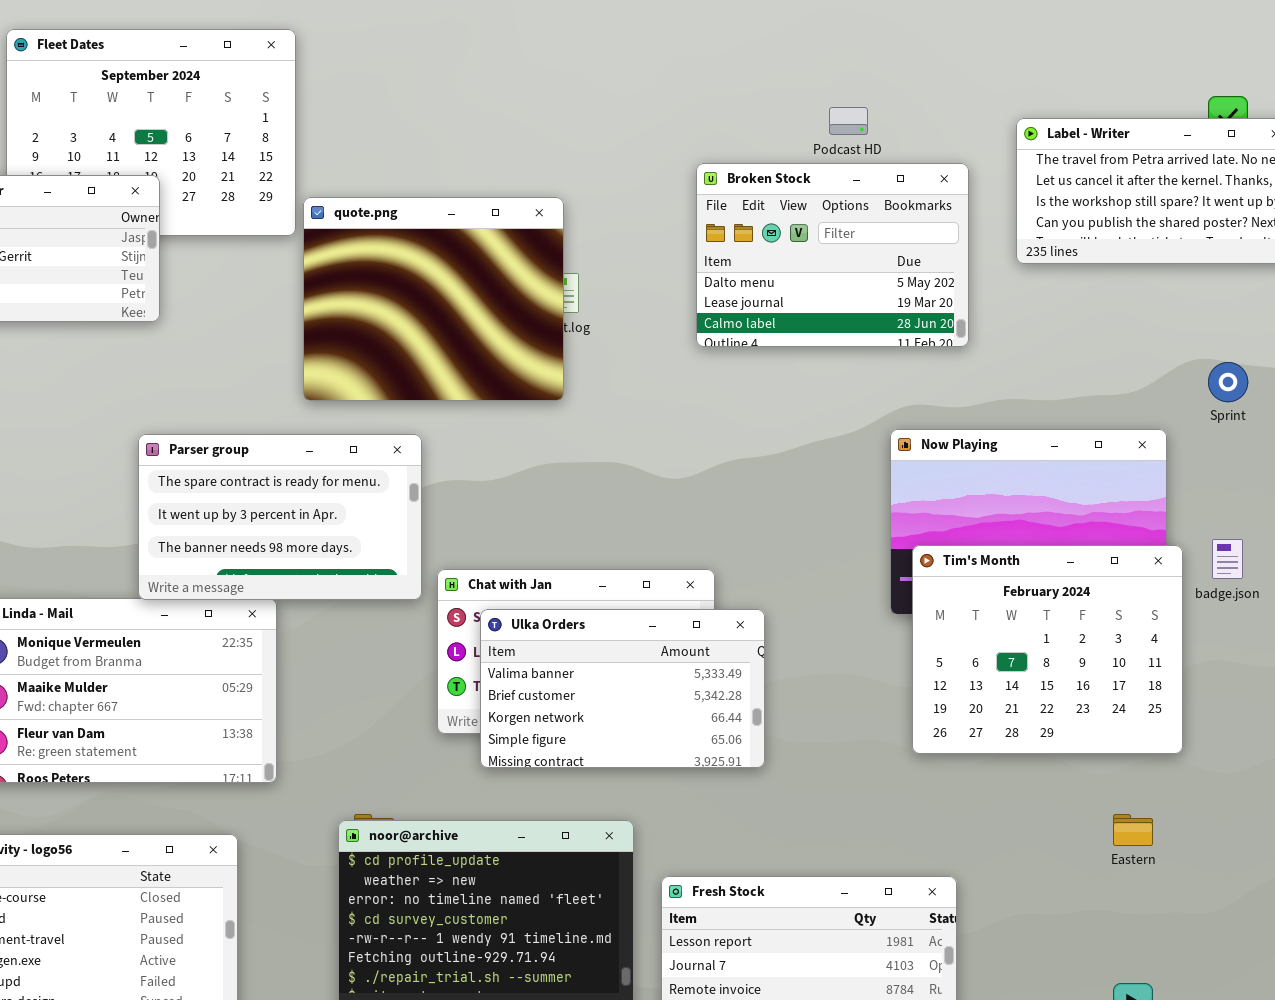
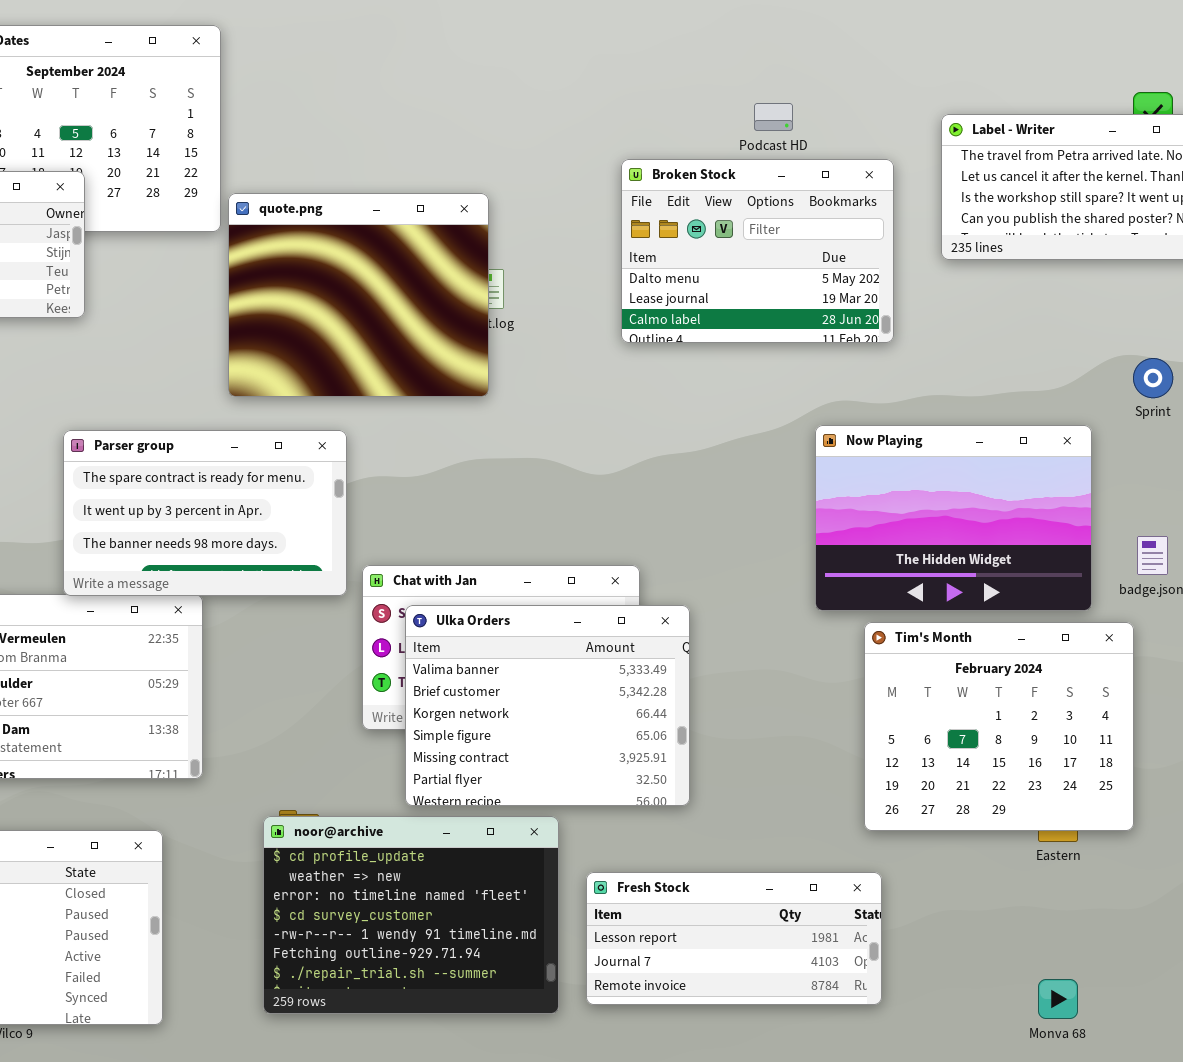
Tim's Month: [912,545,1183,754] -> [864,622,1134,831], moved
Ulka Orders: [480,609,765,768] -> [405,605,690,806], resized

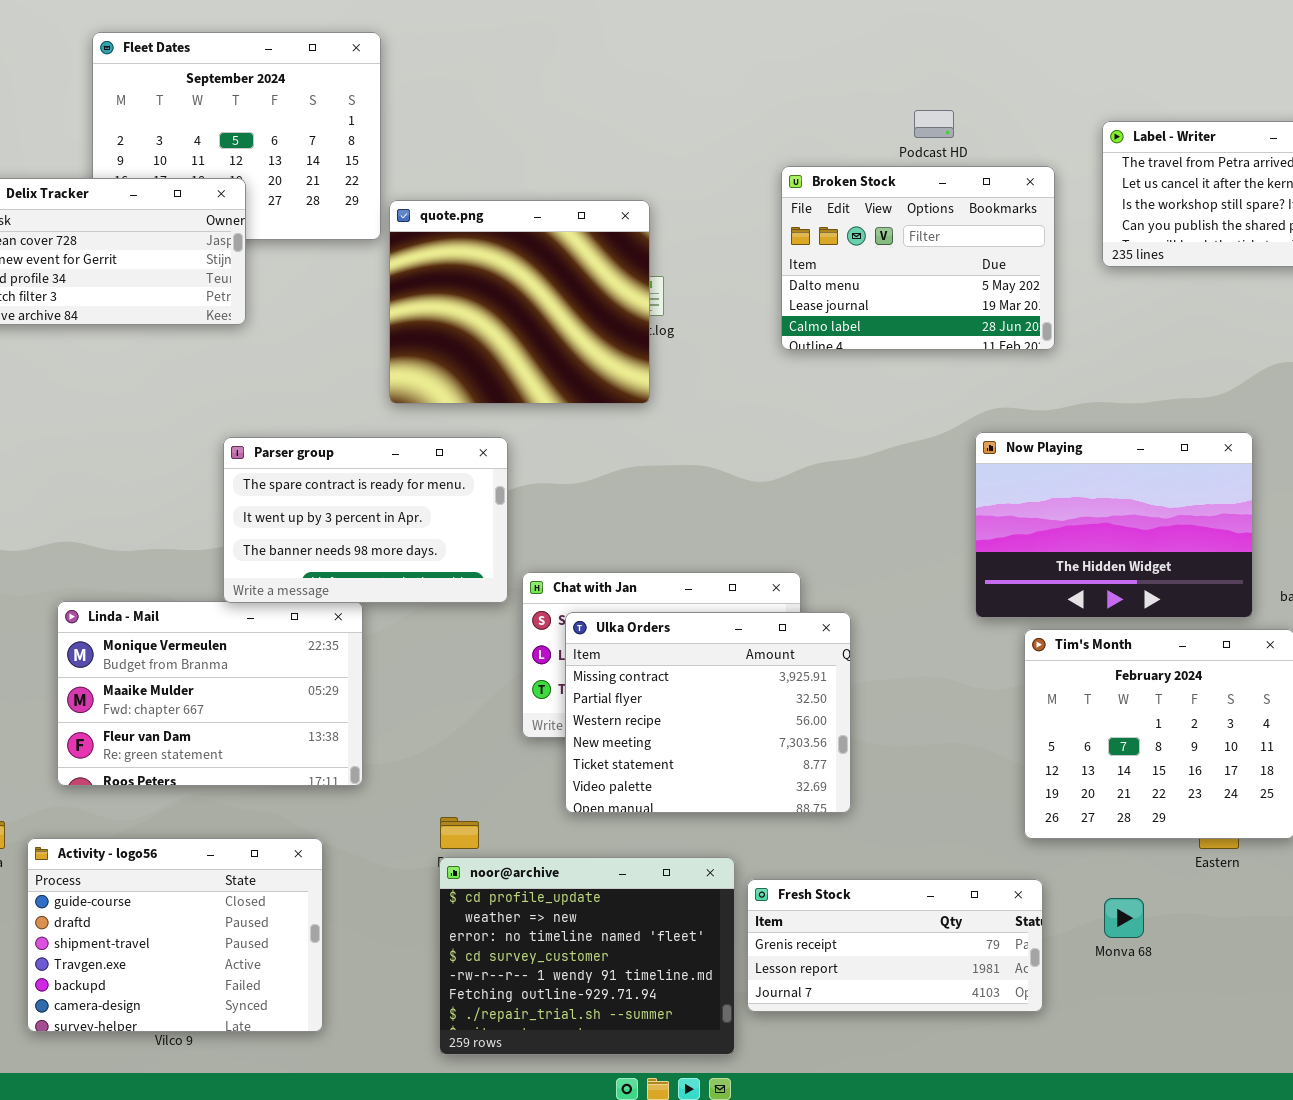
Ulka Orders: [405,605,690,806] -> [565,612,851,813], scrolled down 4 rows
noor@archive: [263,816,559,1014] -> [439,857,735,1055], moved
Fresh Stock: [586,872,882,1005] -> [747,879,1043,1012], scrolled up 1 row
Monva 68: [1038,979,1078,1019] -> [1104,898,1144,938], moved

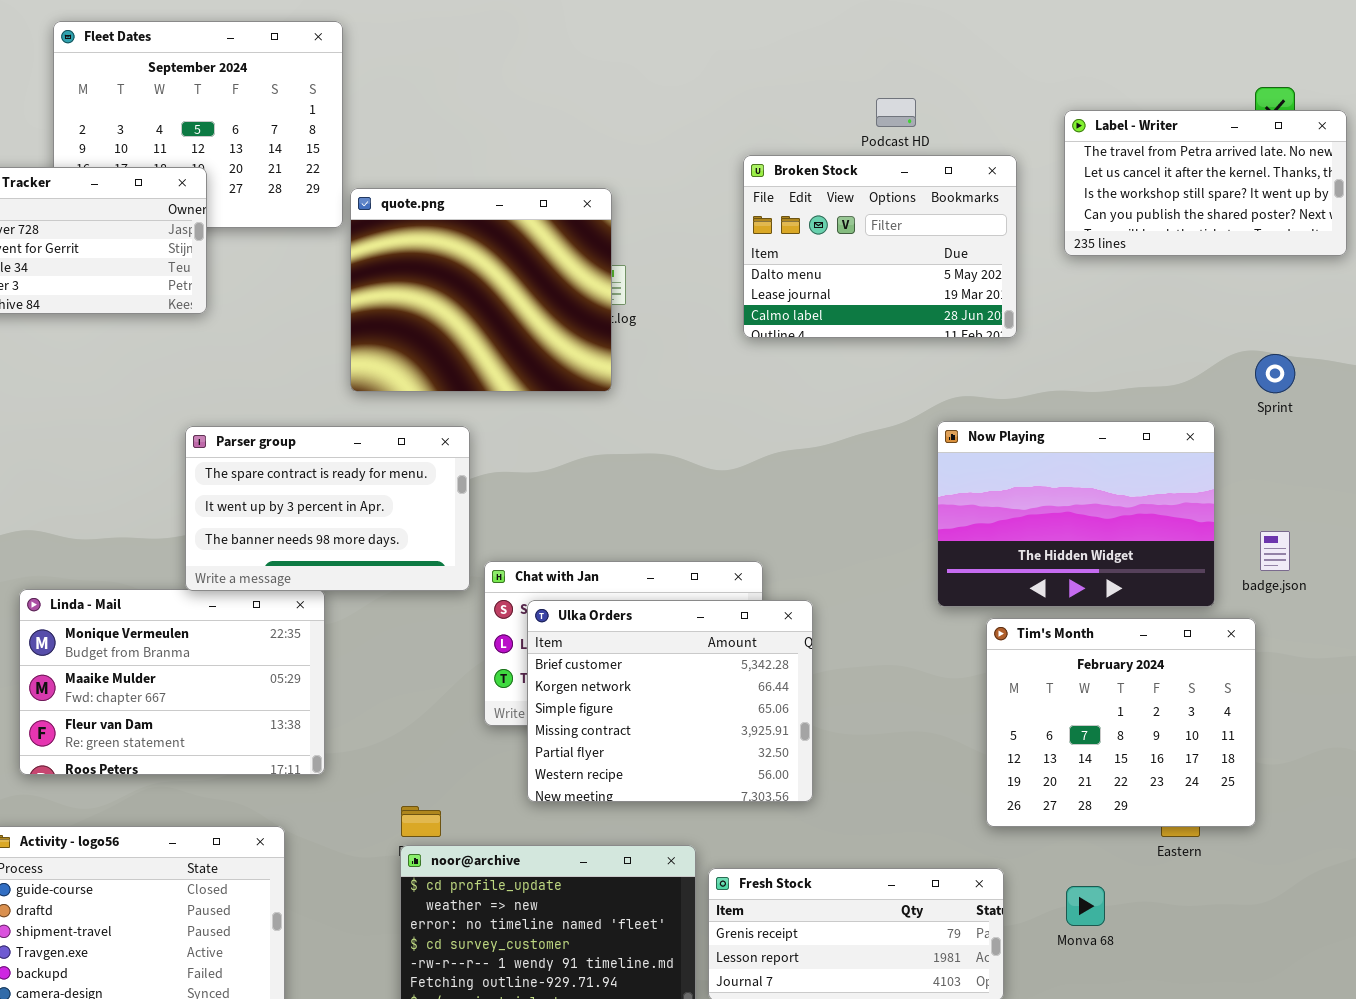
Ulka Orders: [565,612,851,813] -> [527,600,813,802], scrolled up 3 rows

